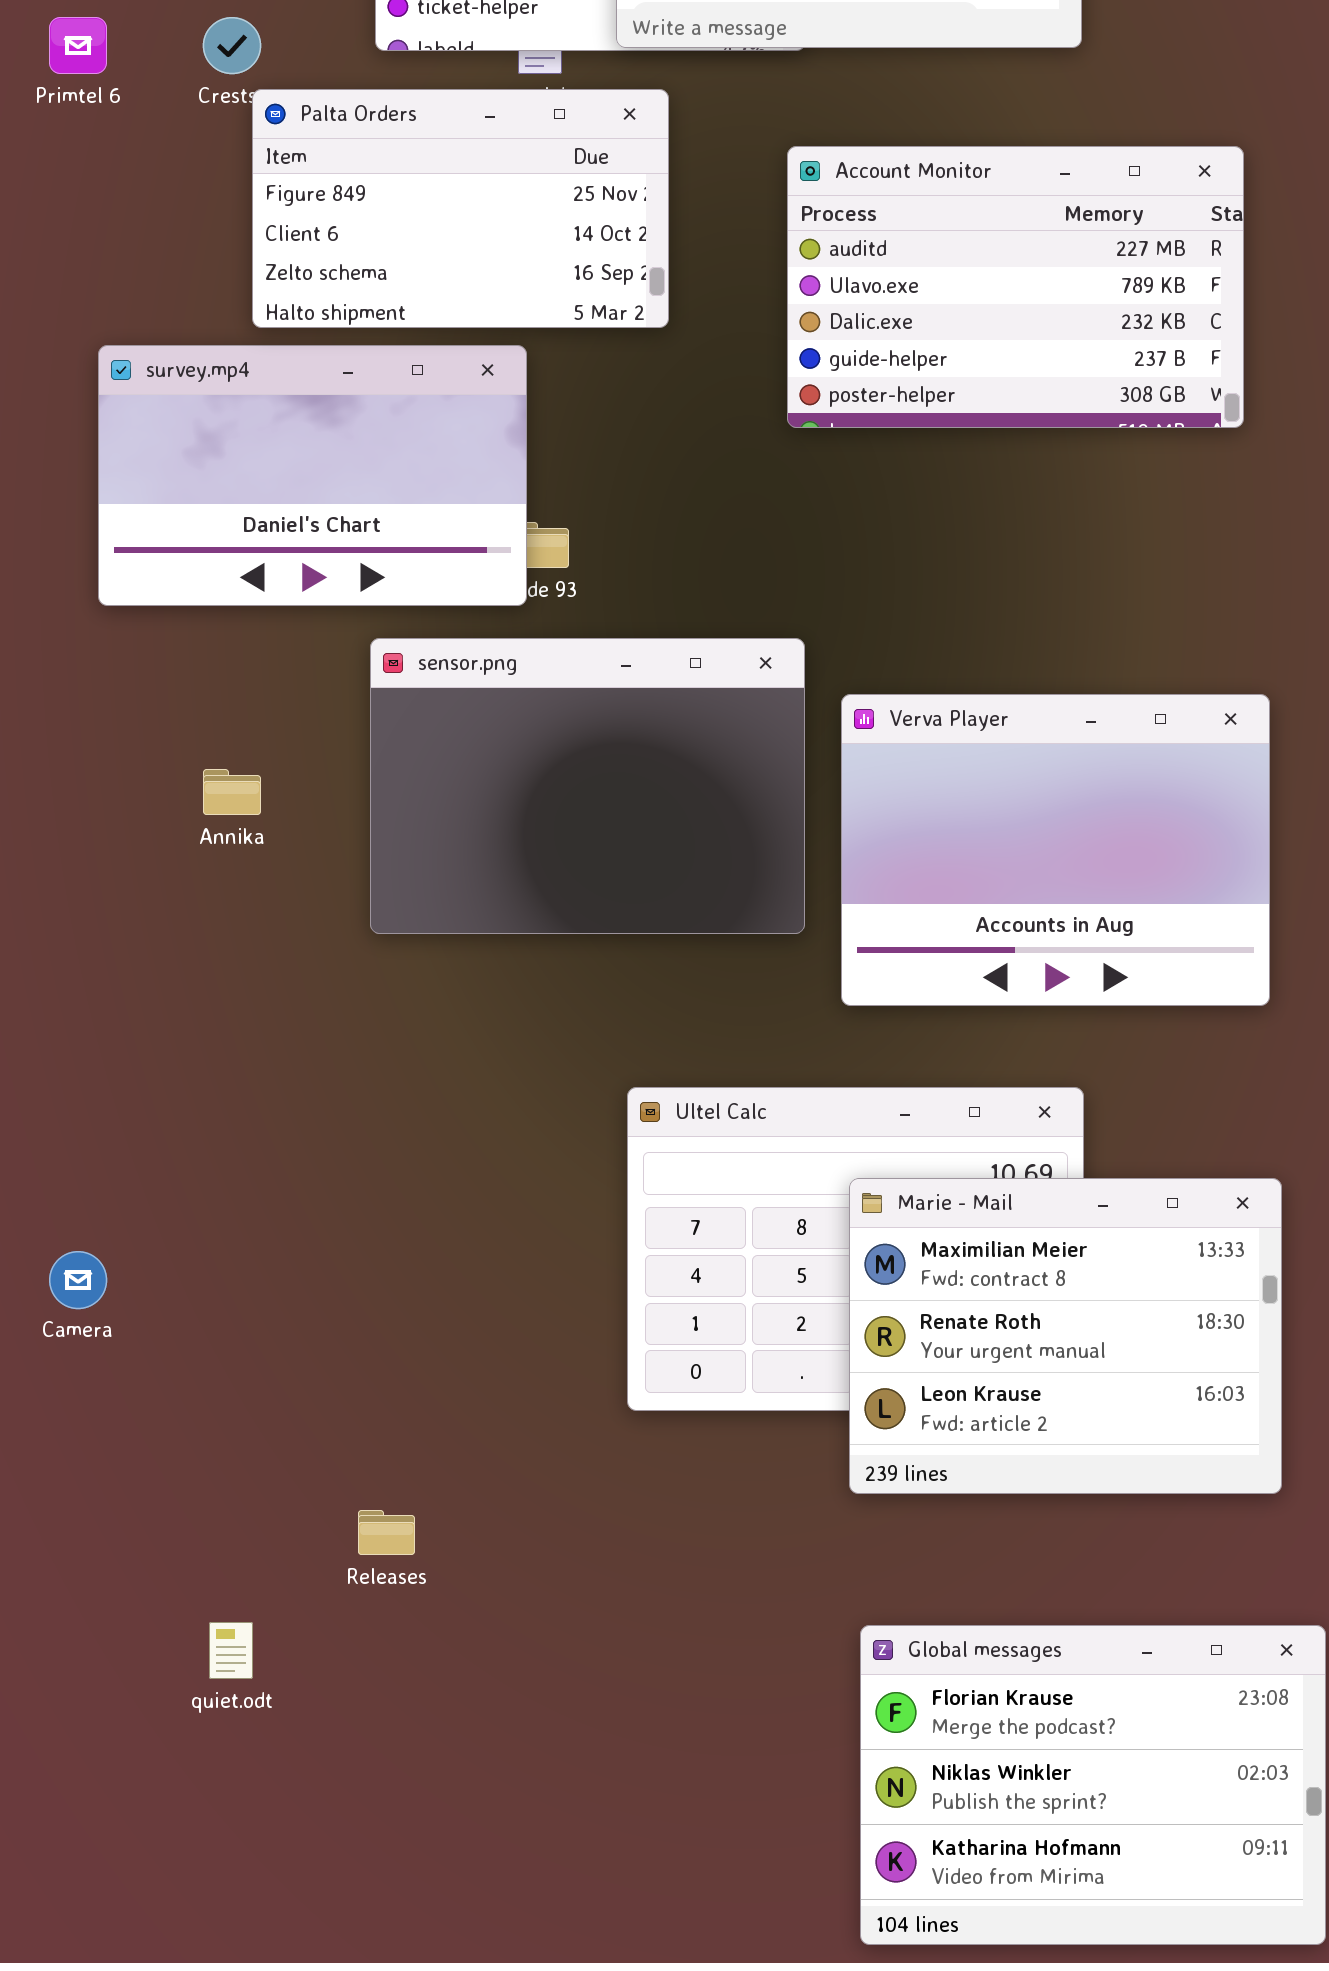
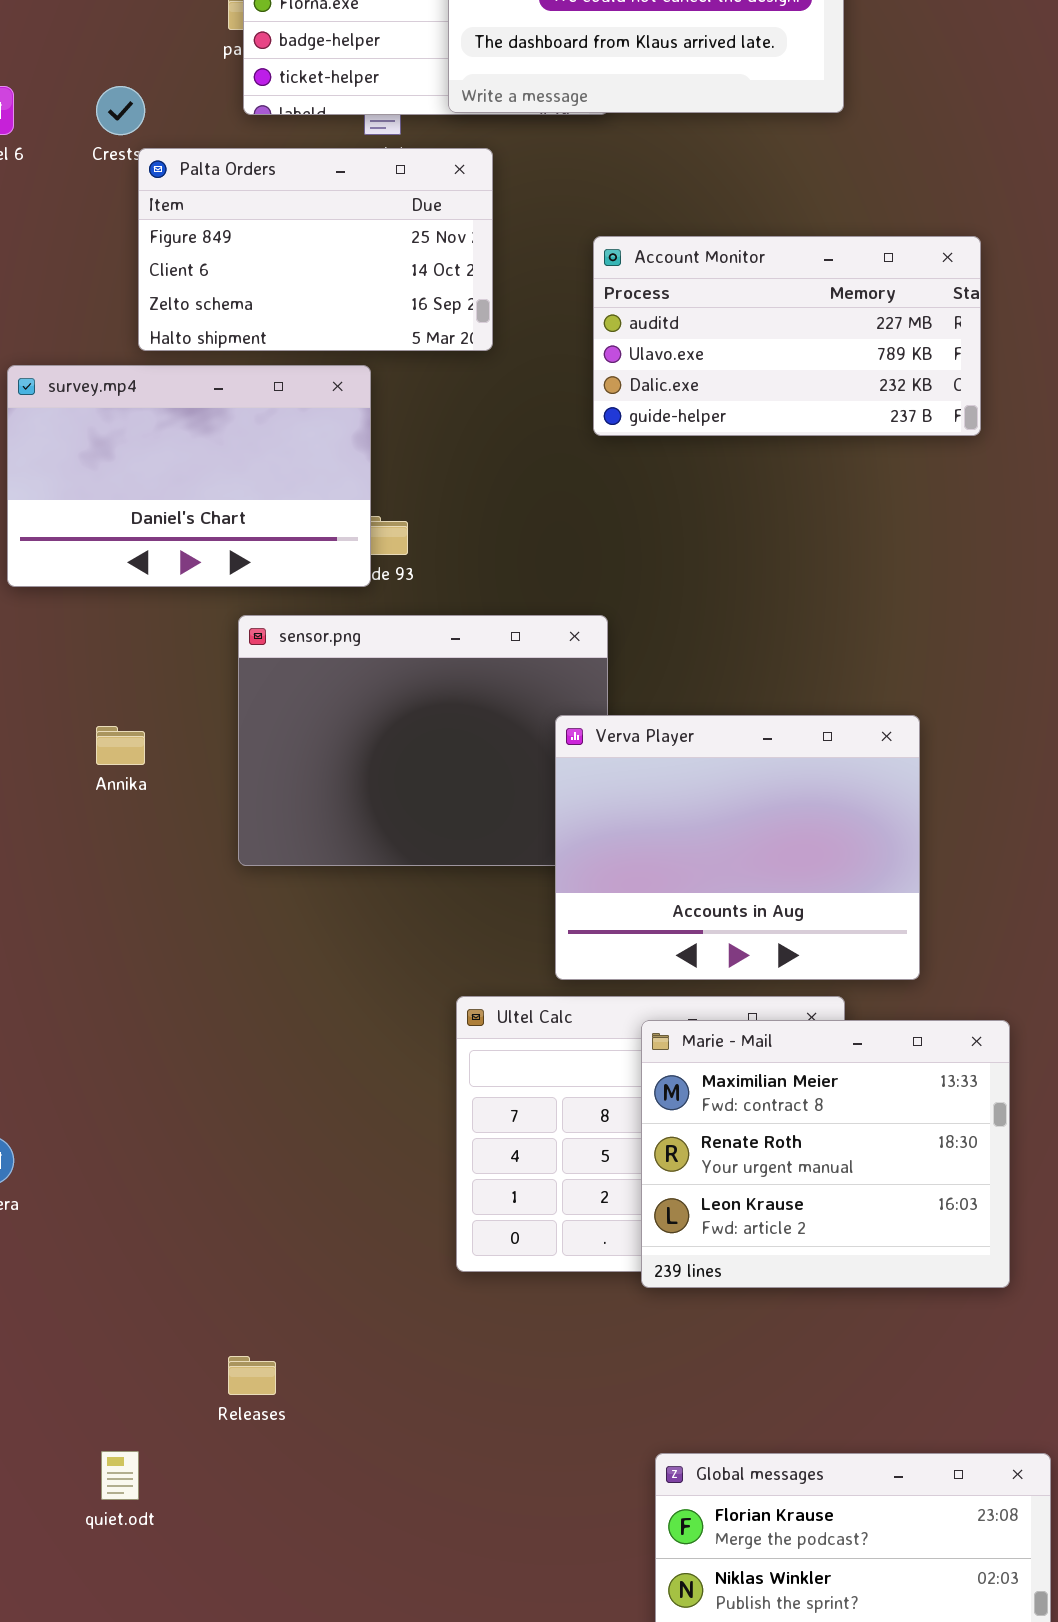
Account Monitor: [787,146,1244,428] -> [593,236,981,436], resized
Verva Player: [841,694,1270,1006] -> [555,715,920,980], moved
Marie - Mail: [849,1178,1282,1494] -> [641,1020,1010,1288], moved

